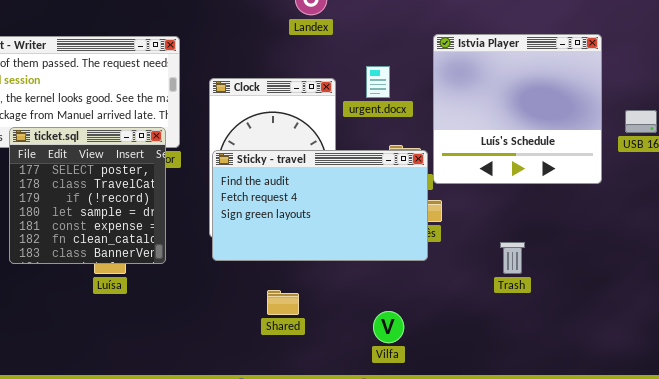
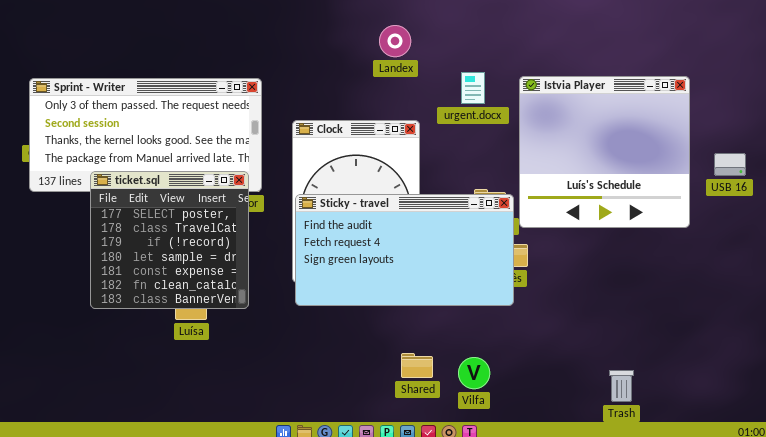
urgent.docx: [366,66,390,98] -> [461,72,485,104], moved
Trash: [500,242,525,274] -> [609,370,634,402], moved
Shared: [267,290,299,315] -> [401,353,433,378], moved

